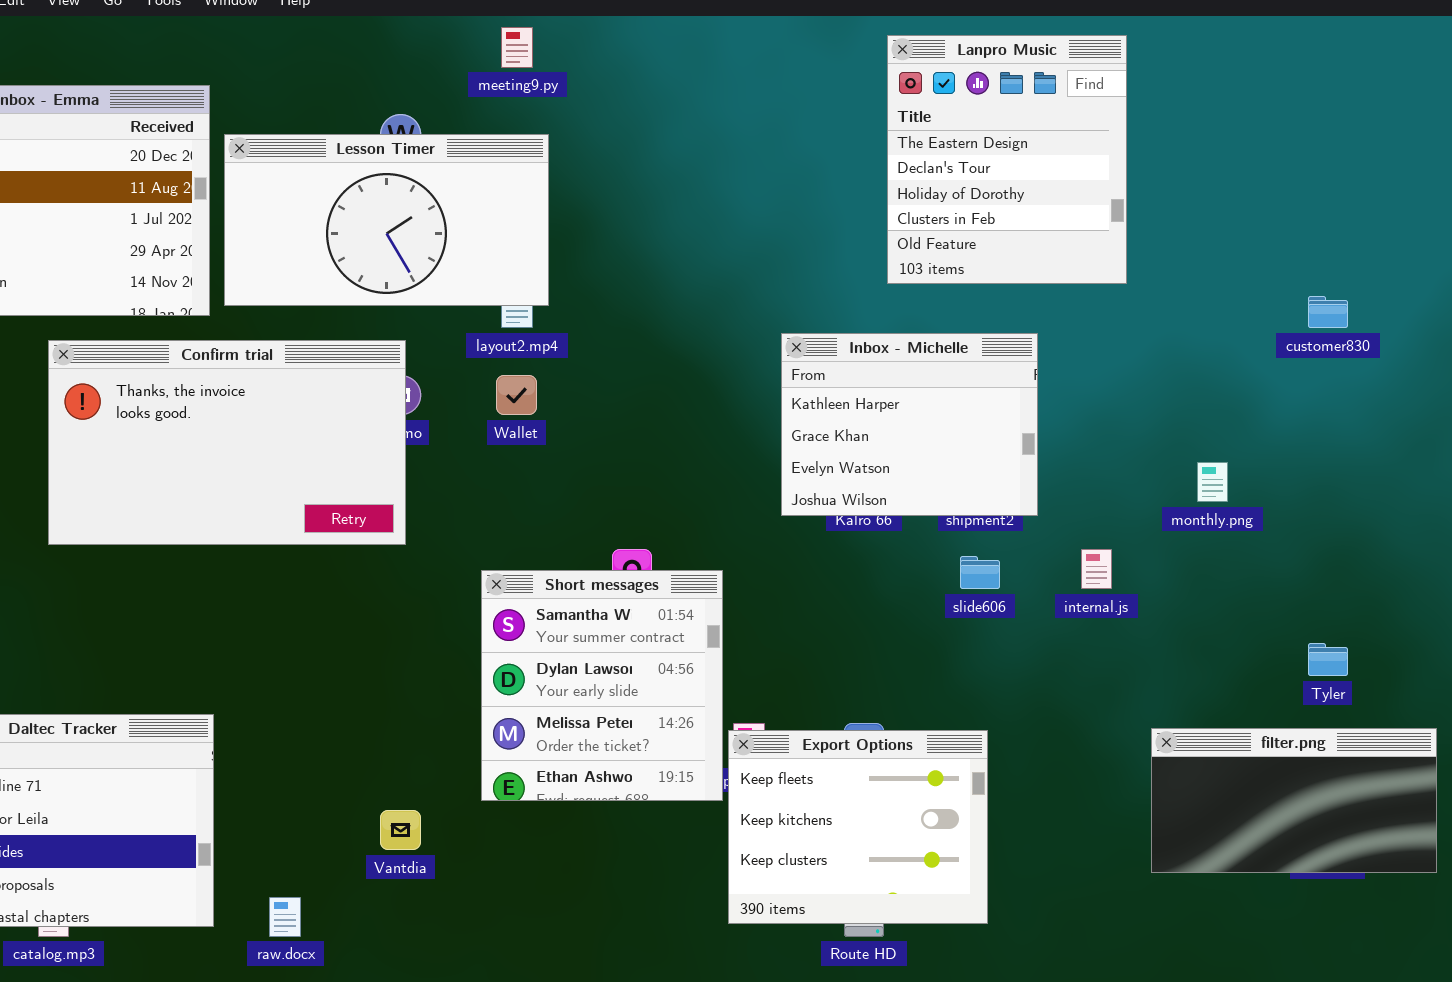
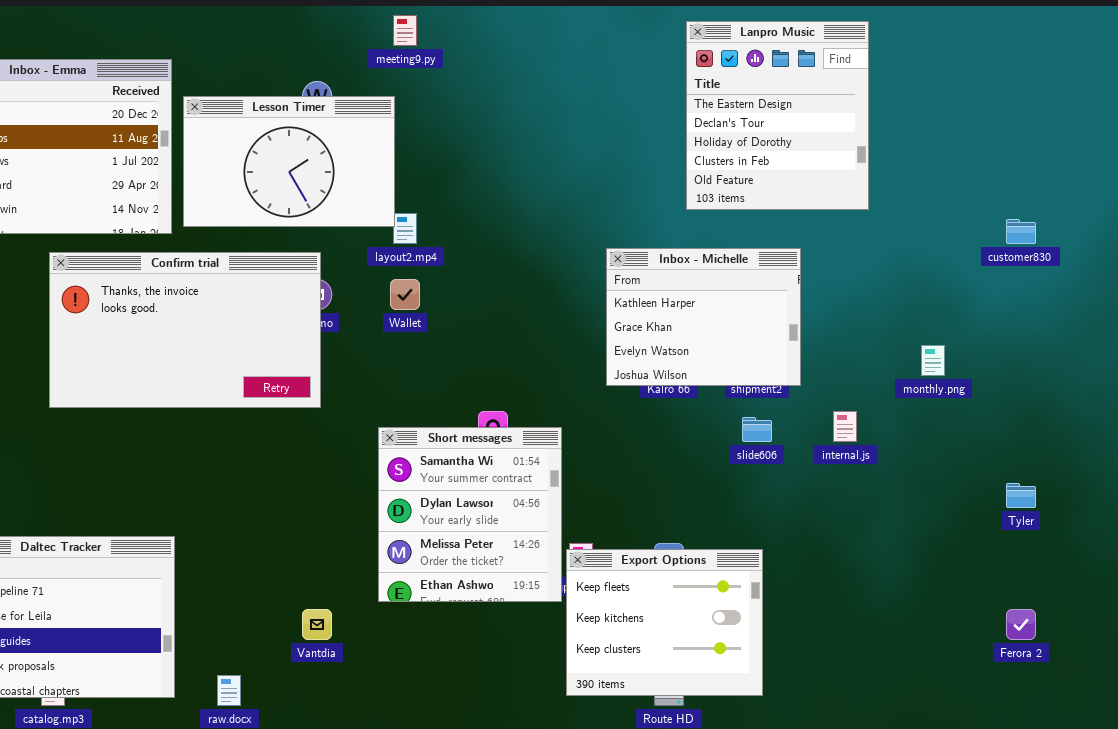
Lesson Timer: [224,134,549,306] -> [183,96,395,227], resized
filter.png: [1151,728,1437,873] -> none, closed

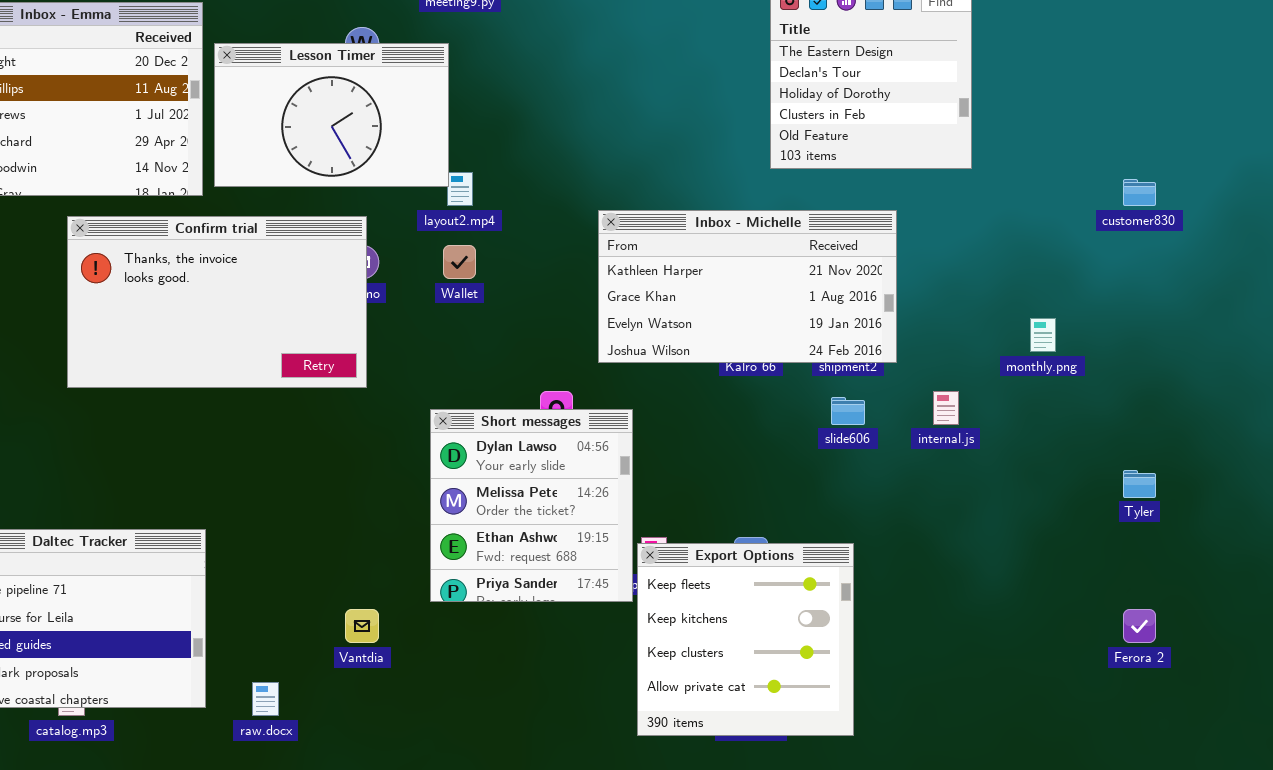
Inbox - Michelle: [606,248,801,386] -> [598,210,897,363], resized
Short messages: [378,427,562,602] -> [430,409,633,602], scrolled down 1 row
Export Options: [566,549,763,696] -> [637,543,854,736], resized

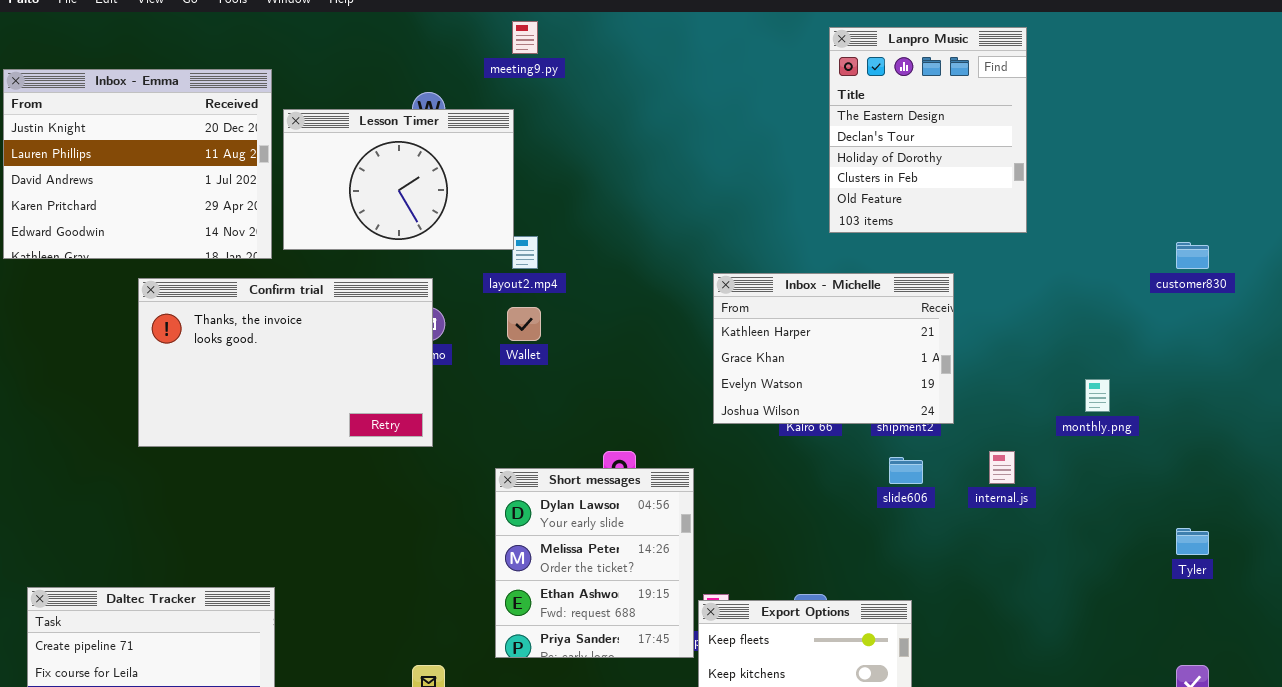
Inbox - Michelle: [598,210,897,363] -> [713,273,954,424], resized

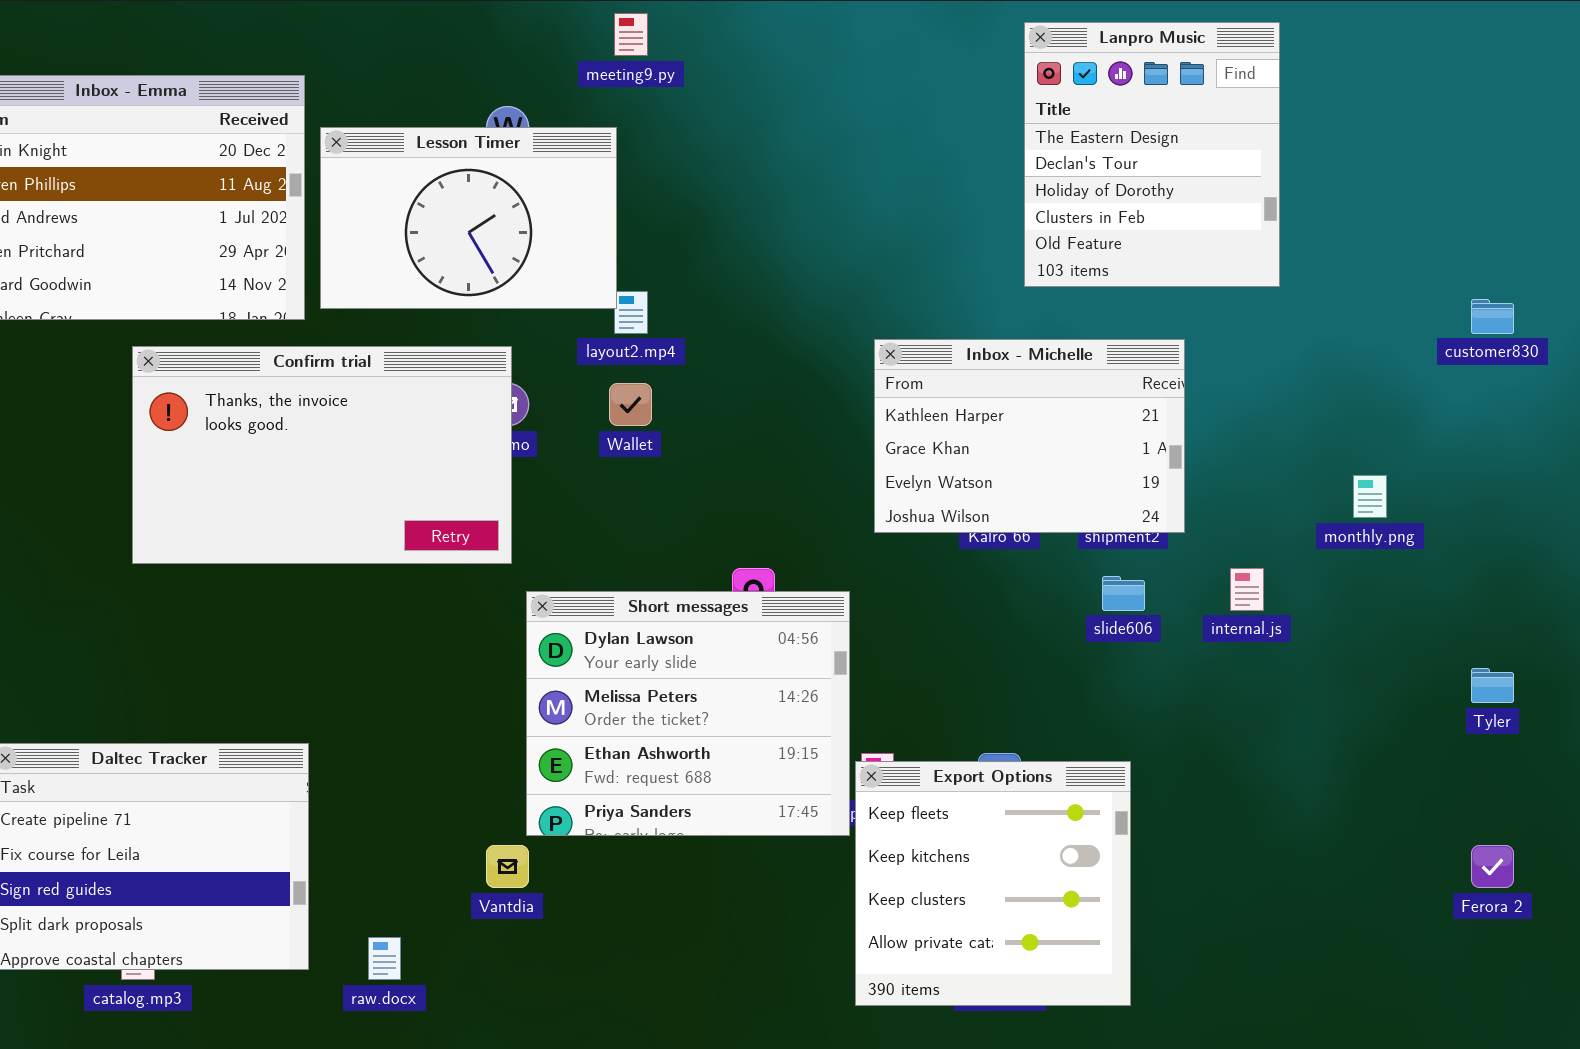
Short messages: [495,468,694,658] -> [526,591,850,836], resized

